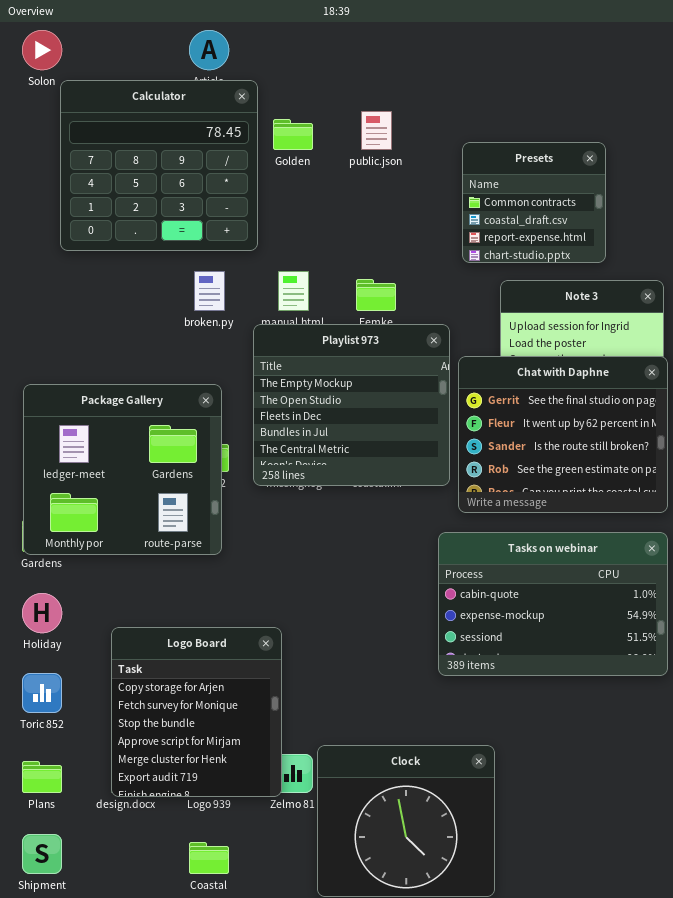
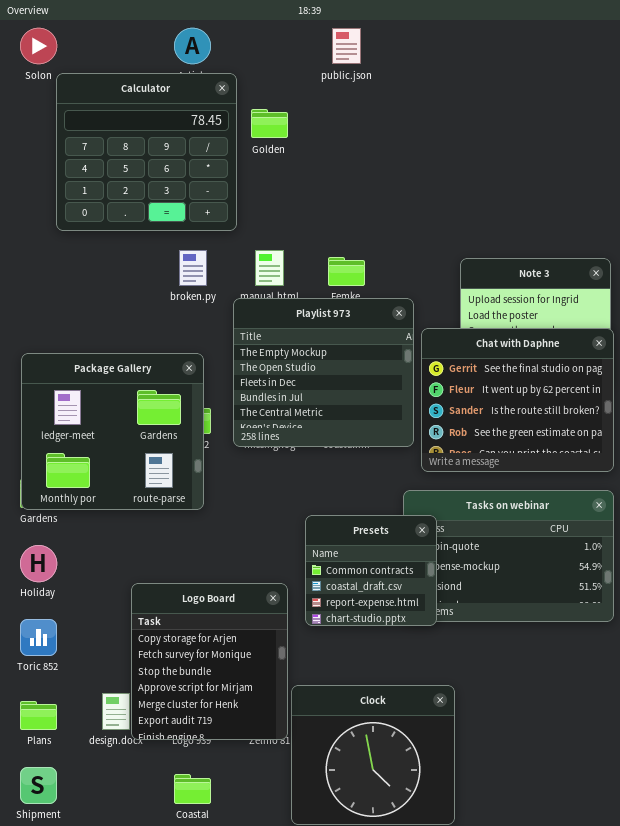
public.json: [361,111,392,150] -> [332,28,361,64], moved
Presets: [462,142,606,263] -> [305,515,437,626], moved
Logo Board: [111,627,282,797] -> [131,583,288,740], moved

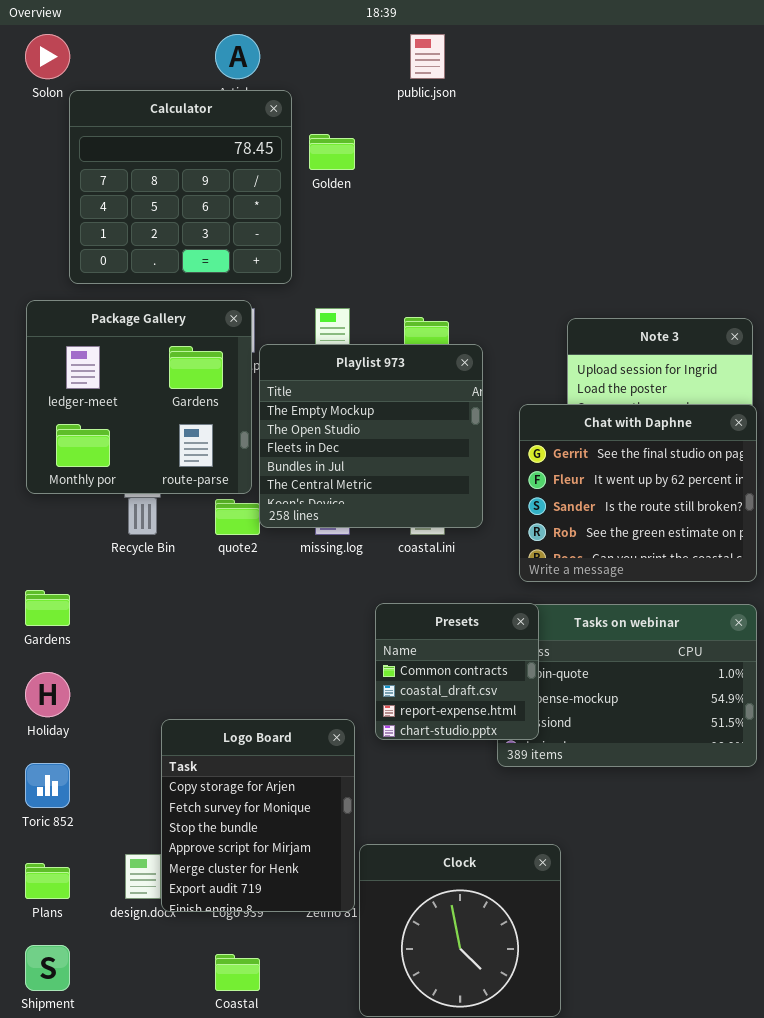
Playlist 973: [233,298,414,447] -> [259,344,483,528], moved
Package Gallery: [21,353,204,510] -> [26,300,252,494], moved
Presets: [305,515,437,626] -> [375,603,539,740], moved

